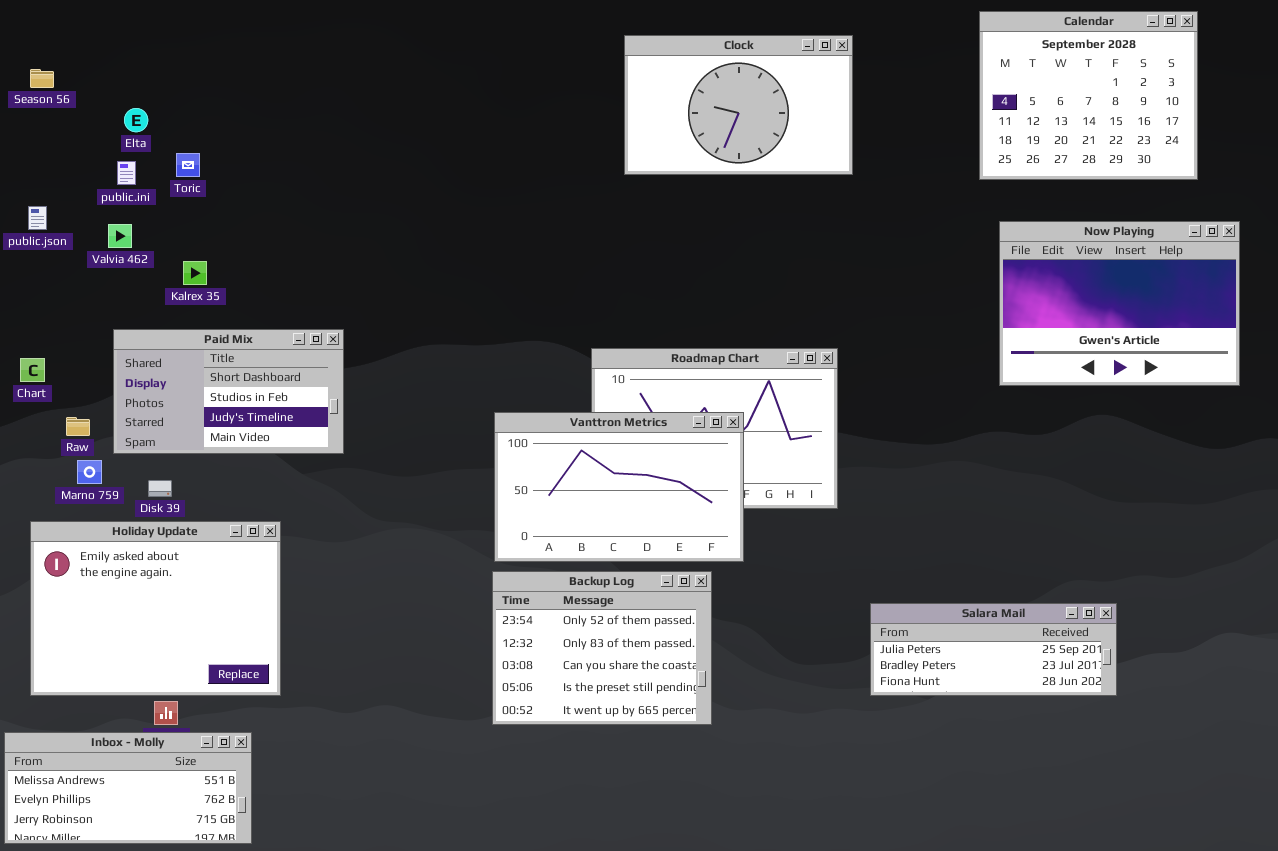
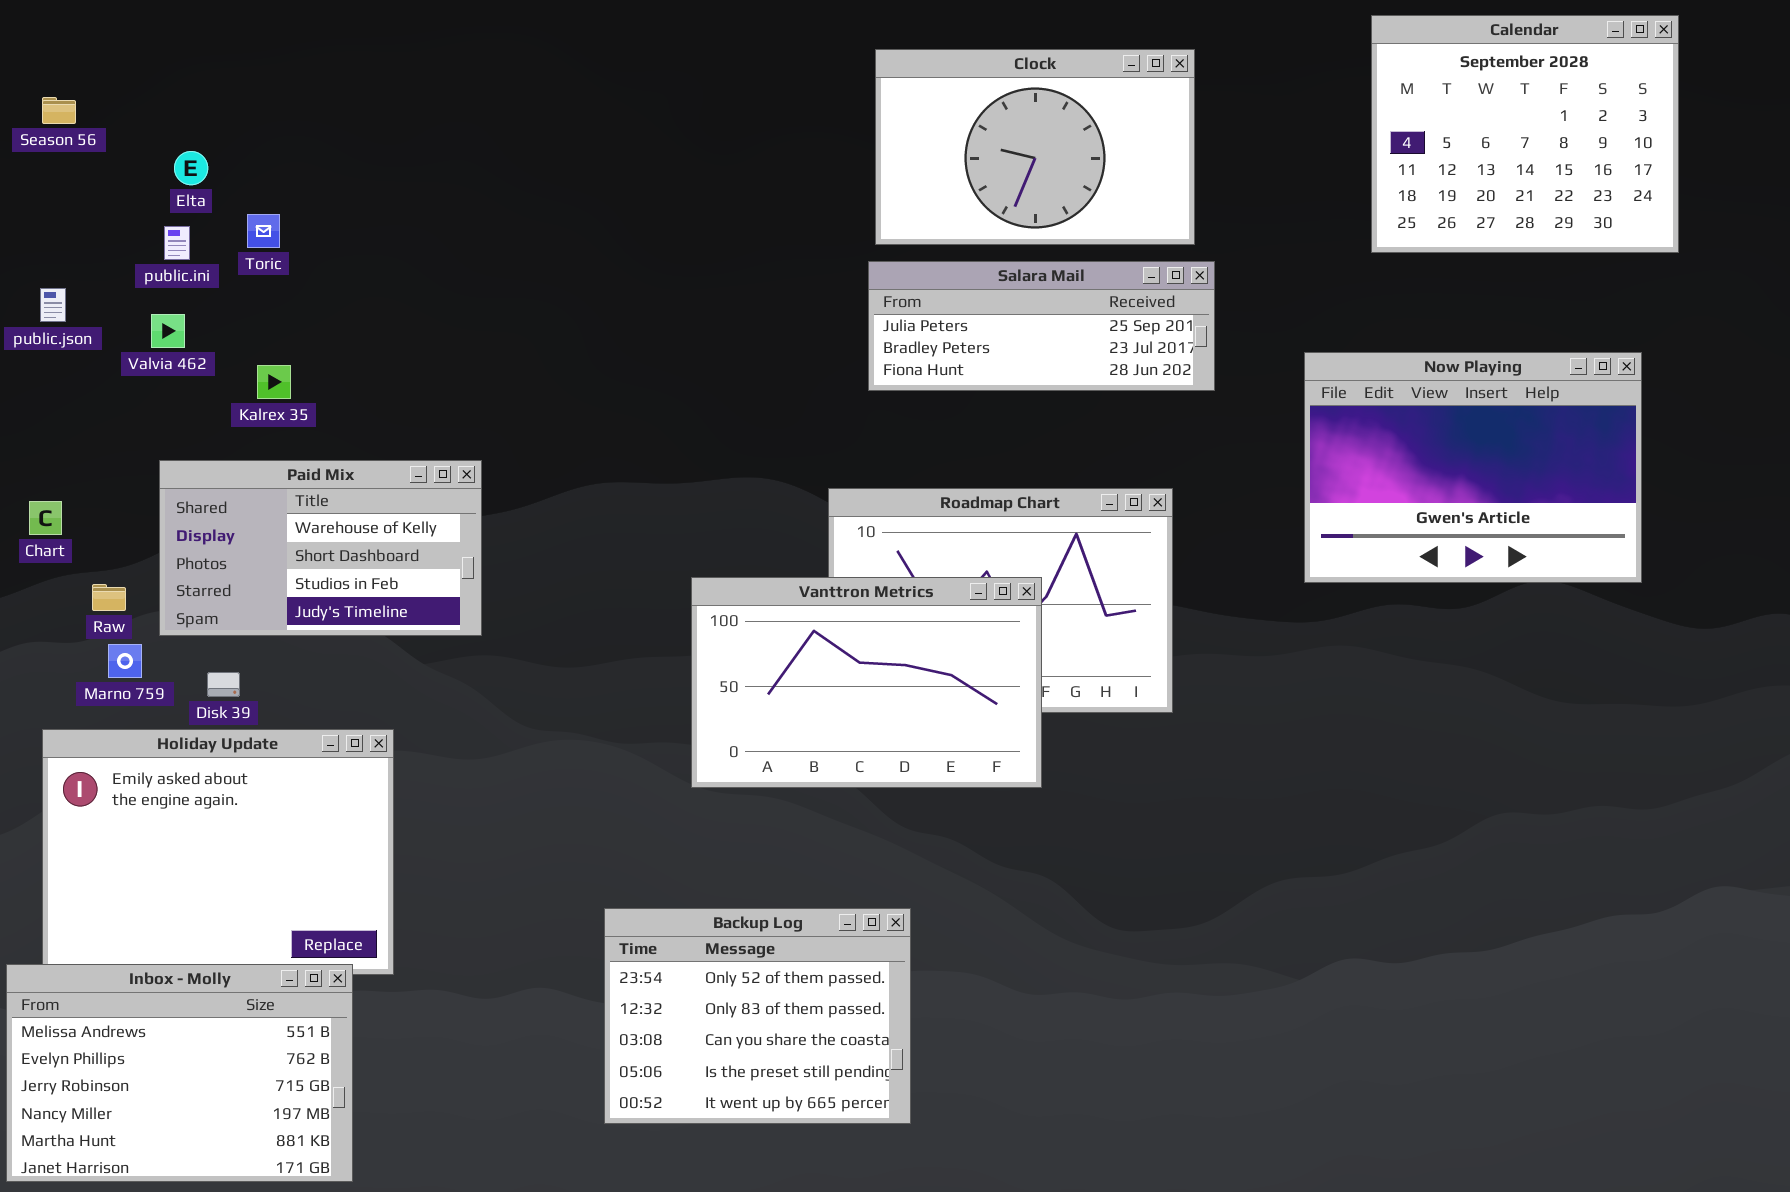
Now Playing: [999,221,1240,386] -> [1304,352,1642,583], moved
Paid Mix: [113,329,344,454] -> [159,460,482,636], scrolled up 1 row
Backup Log: [492,571,712,725] -> [604,908,911,1124], moved
Salara Mail: [870,603,1117,696] -> [868,261,1215,391], moved
Inbox - Molly: [4,732,252,844] -> [6,964,353,1182], resized

